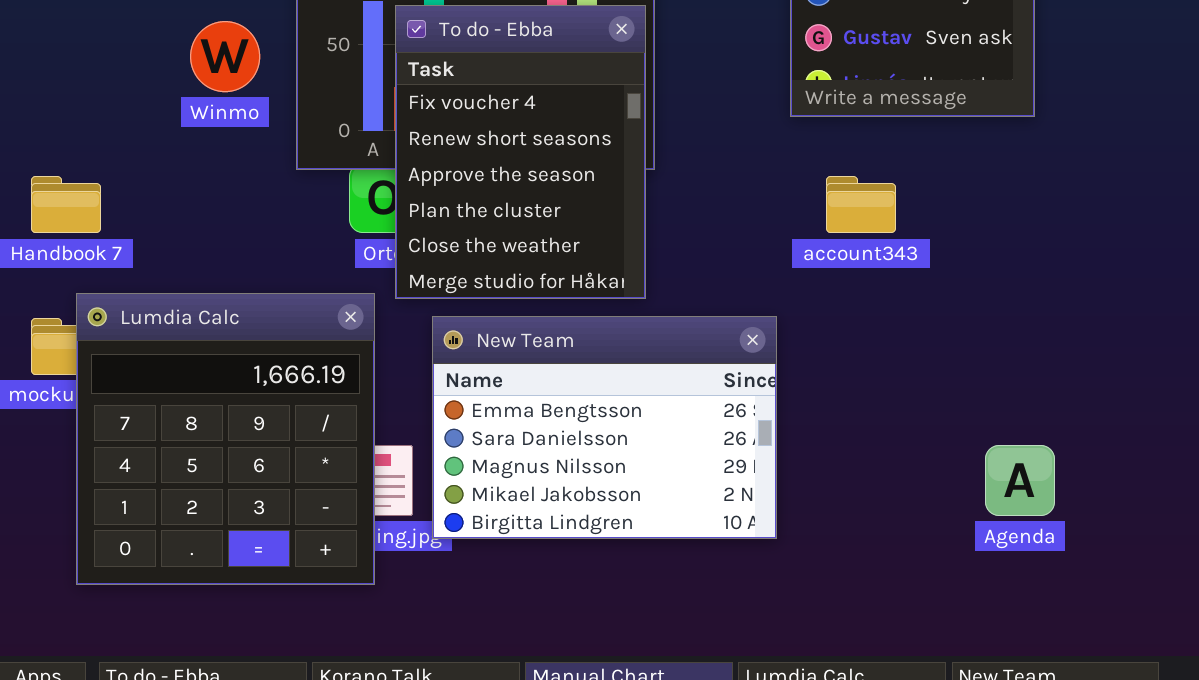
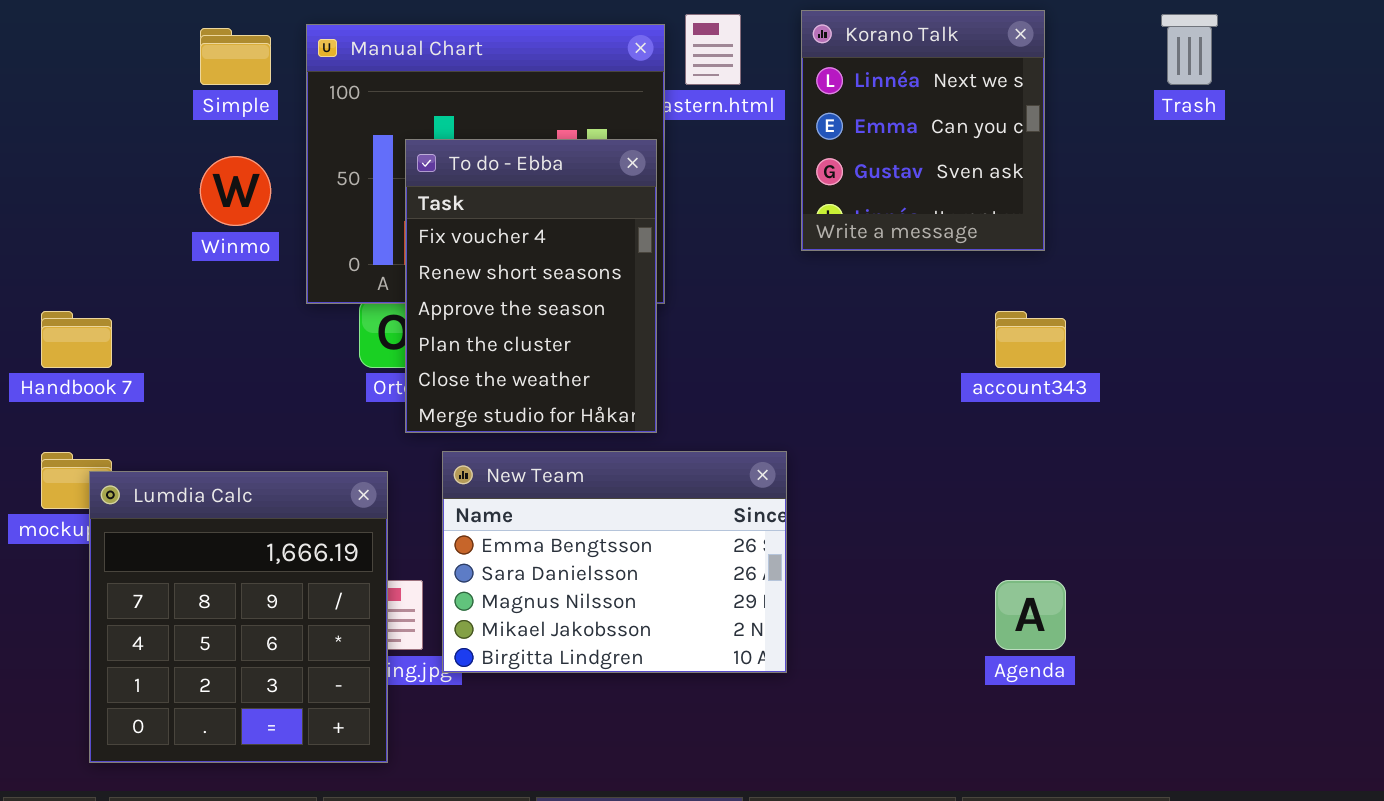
account343: [826,176,896,233] -> [995,311,1066,368], moved
Lumdia Calc: [76,293,375,585] -> [89,471,388,763], moved

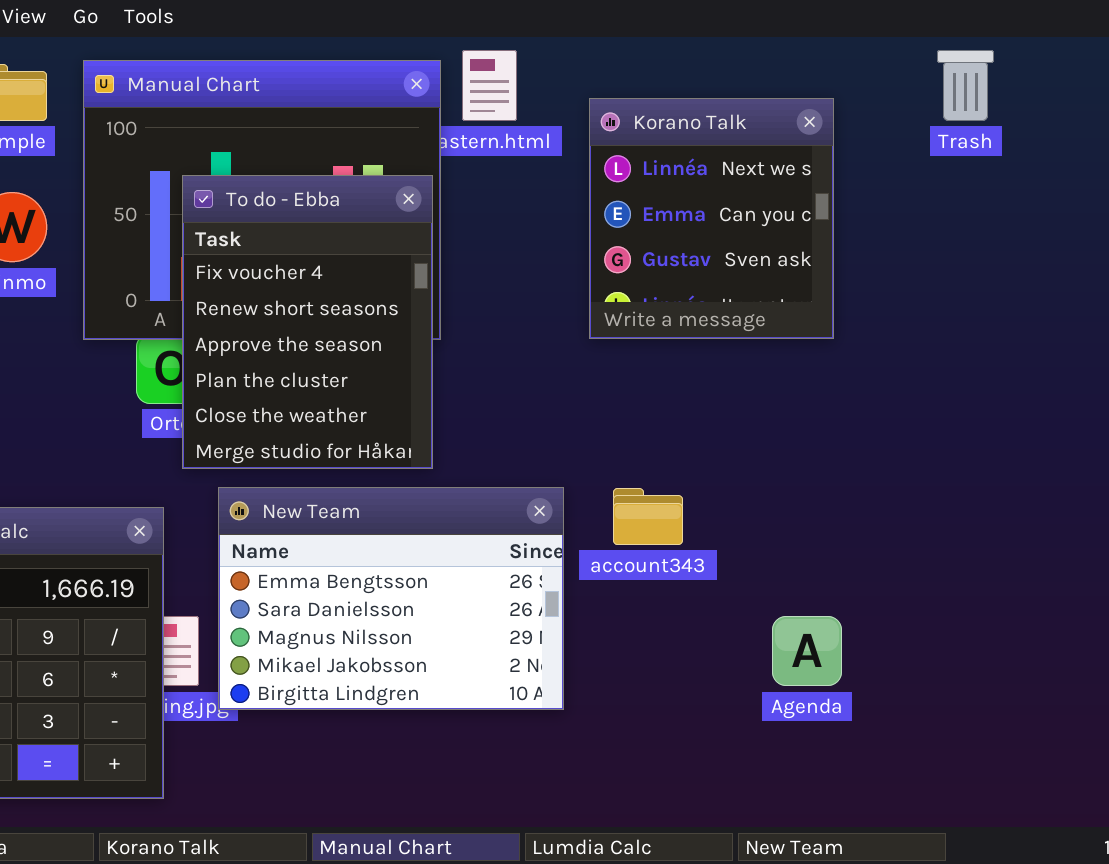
Korano Talk: [801,10,1045,251] -> [589,98,834,339], moved
account343: [995,311,1066,368] -> [613,488,683,545], moved

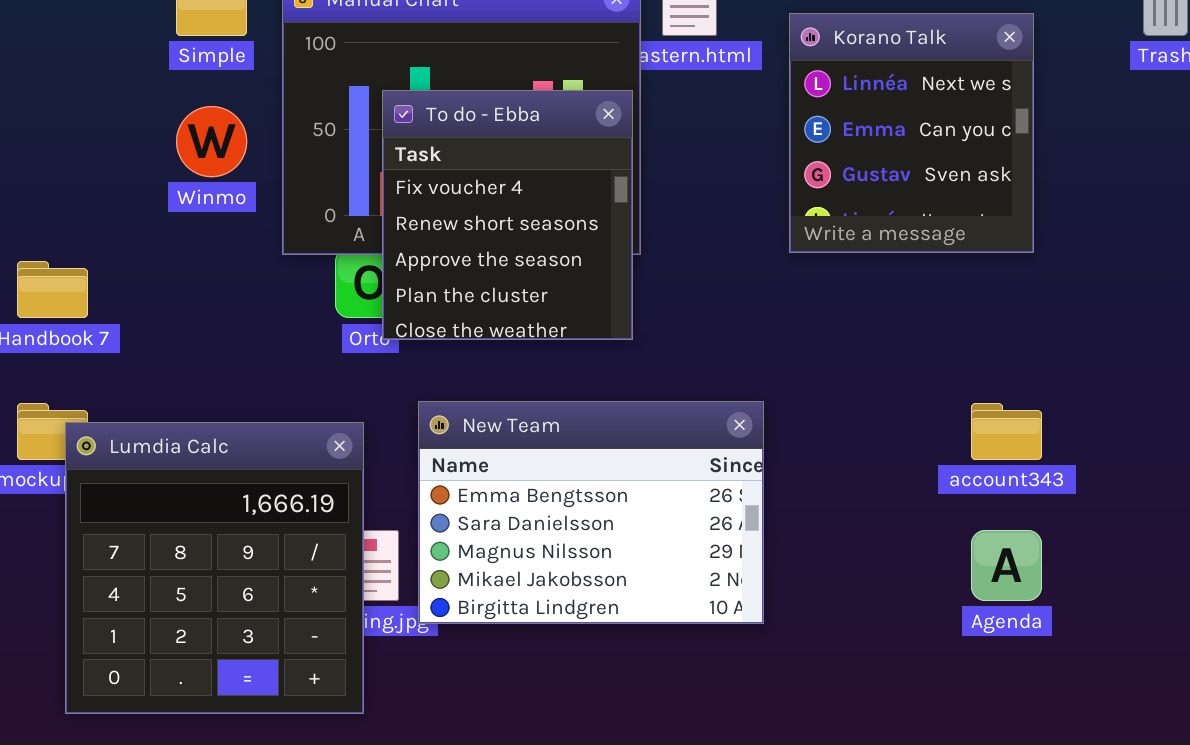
To do - Ebba: [182,175,433,469] -> [382,90,633,340], resized
account343: [613,488,683,545] -> [971,403,1042,460], moved

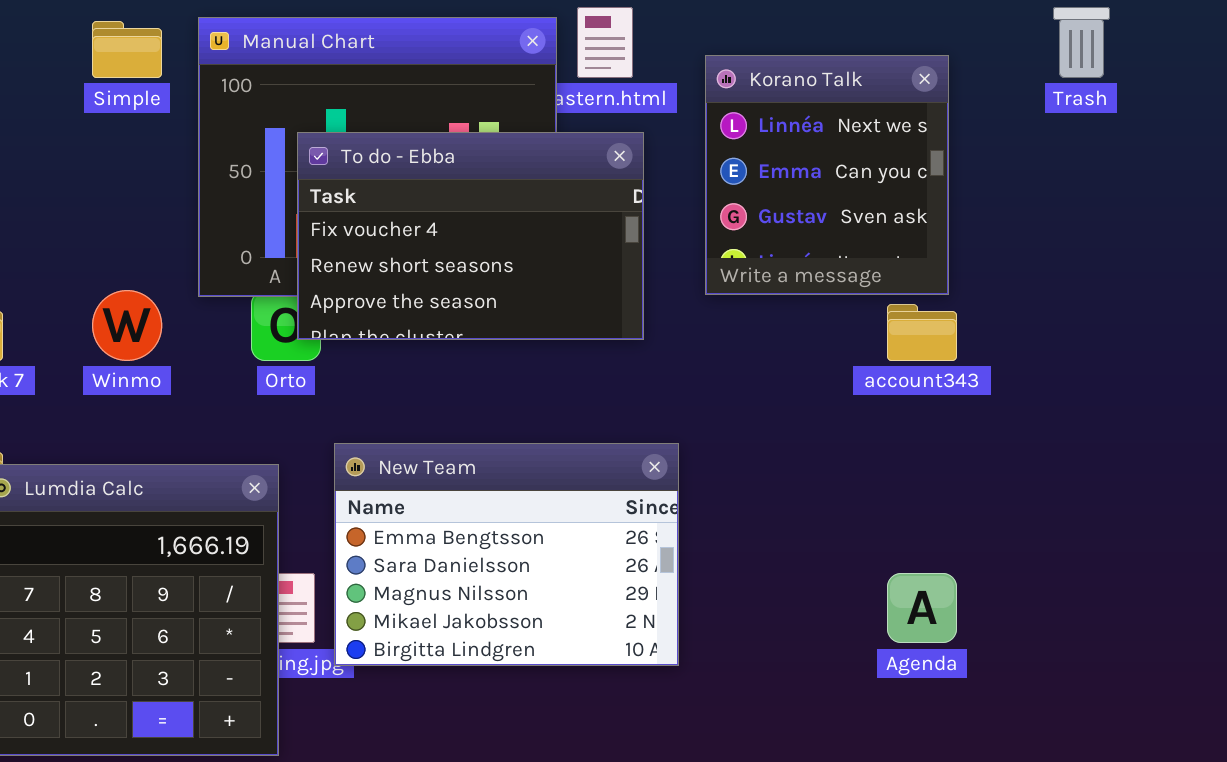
To do - Ebba: [382,90,633,340] -> [297,132,644,340], resized
Winmo: [176,106,247,177] -> [92,290,162,361], moved
account343: [971,403,1042,460] -> [887,304,957,361], moved

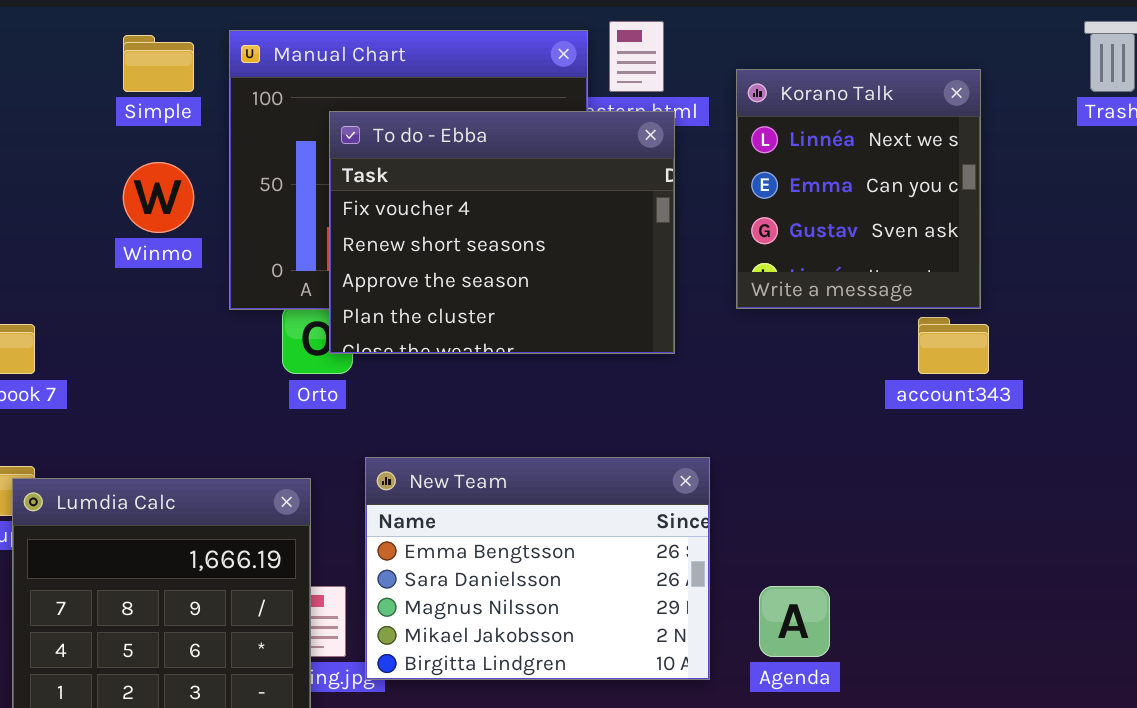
To do - Ebba: [297,132,644,340] -> [329,111,675,354], resized
Winmo: [92,290,162,361] -> [123,162,194,233], moved
Agenda: [887,573,957,643] -> [759,586,830,657], moved

